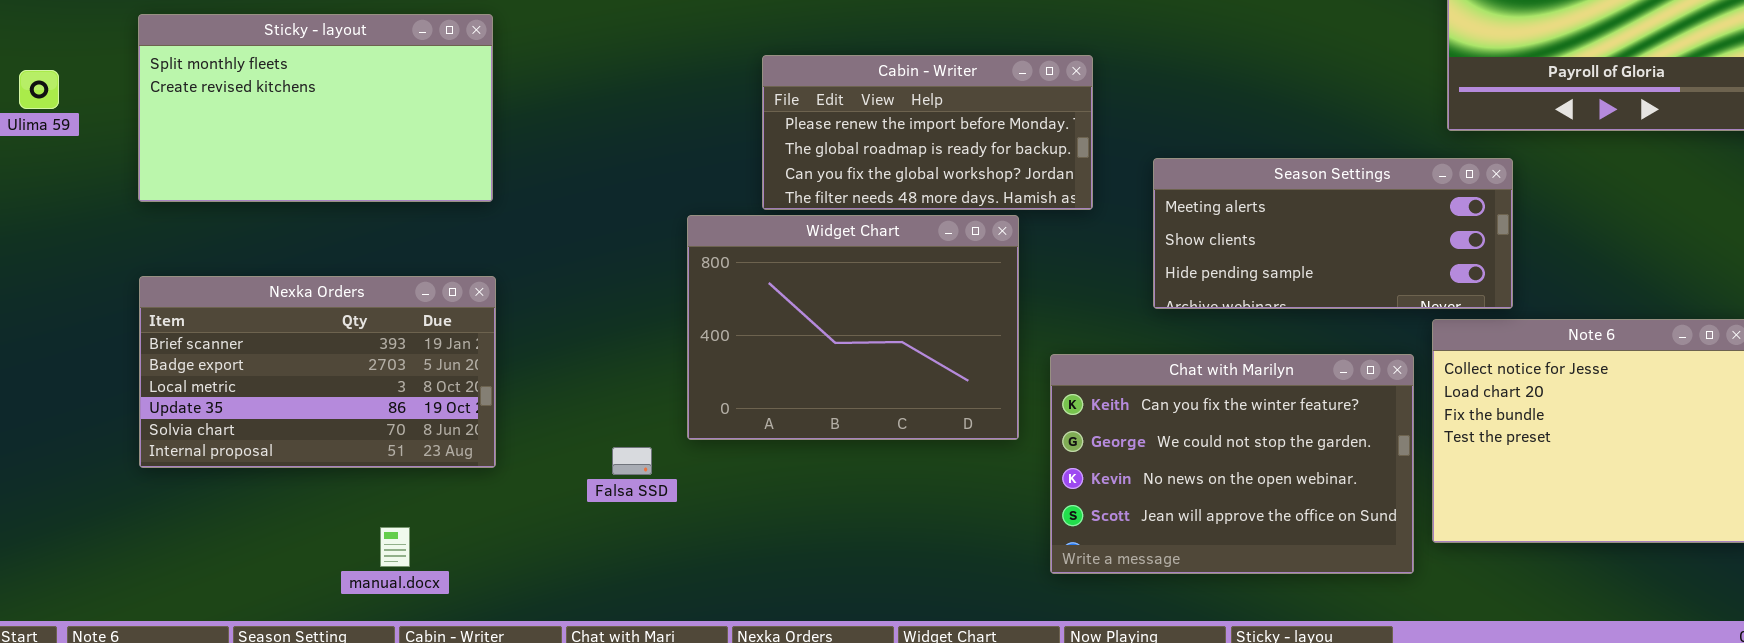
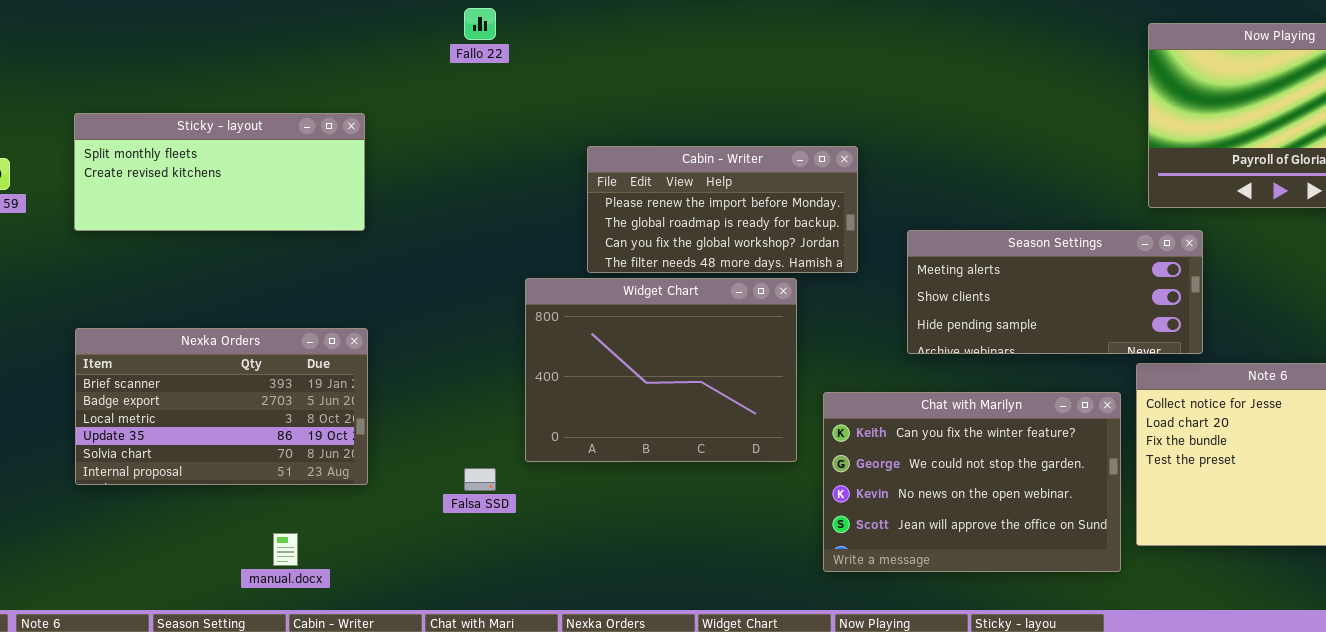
Sticky - layout: [138,14,493,202] -> [74,113,365,231], resized

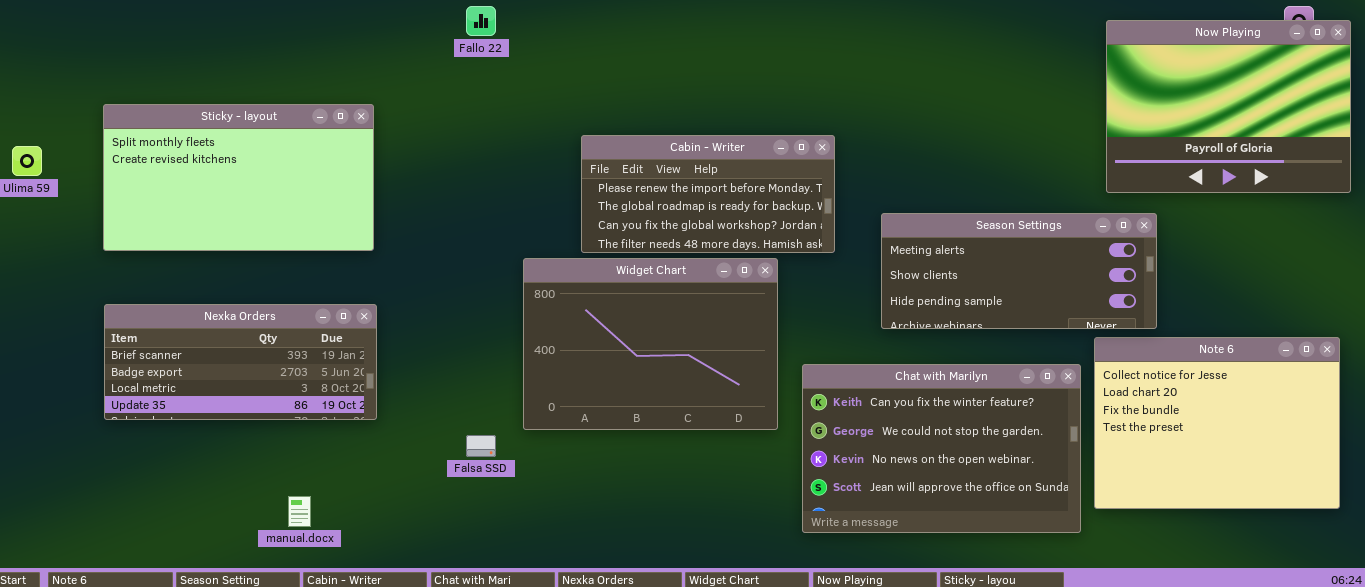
Sticky - layout: [74,113,365,231] -> [103,104,374,251], resized
Nexka Orders: [75,328,368,485] -> [104,304,377,420], resized

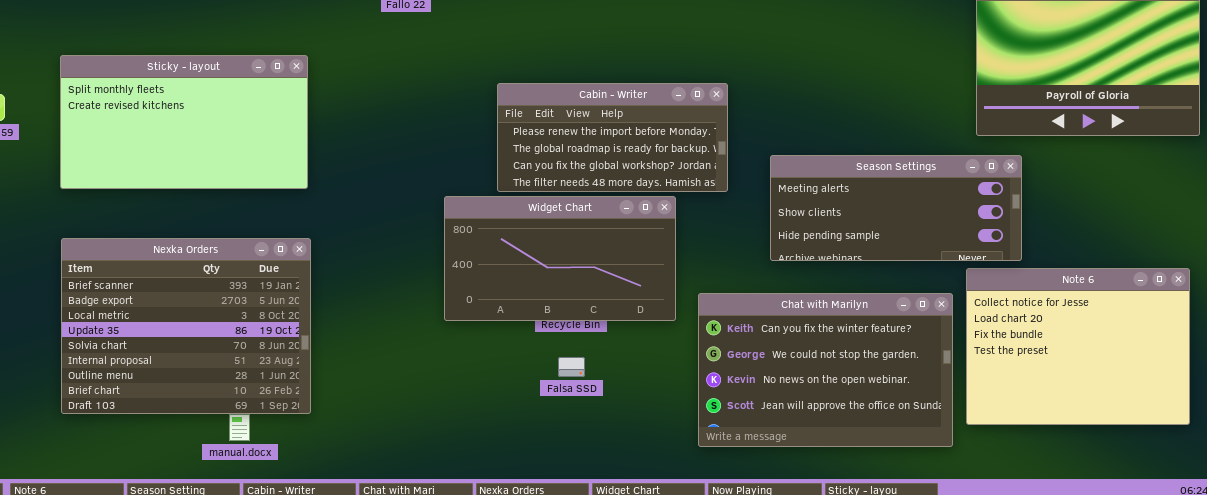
Widget Chart: [523,258,778,430] -> [444,196,676,321], resized
Nexka Orders: [104,304,377,420] -> [61,238,311,414], resized
Falsa SSD: [466,435,496,457] -> [558,357,585,377], moved

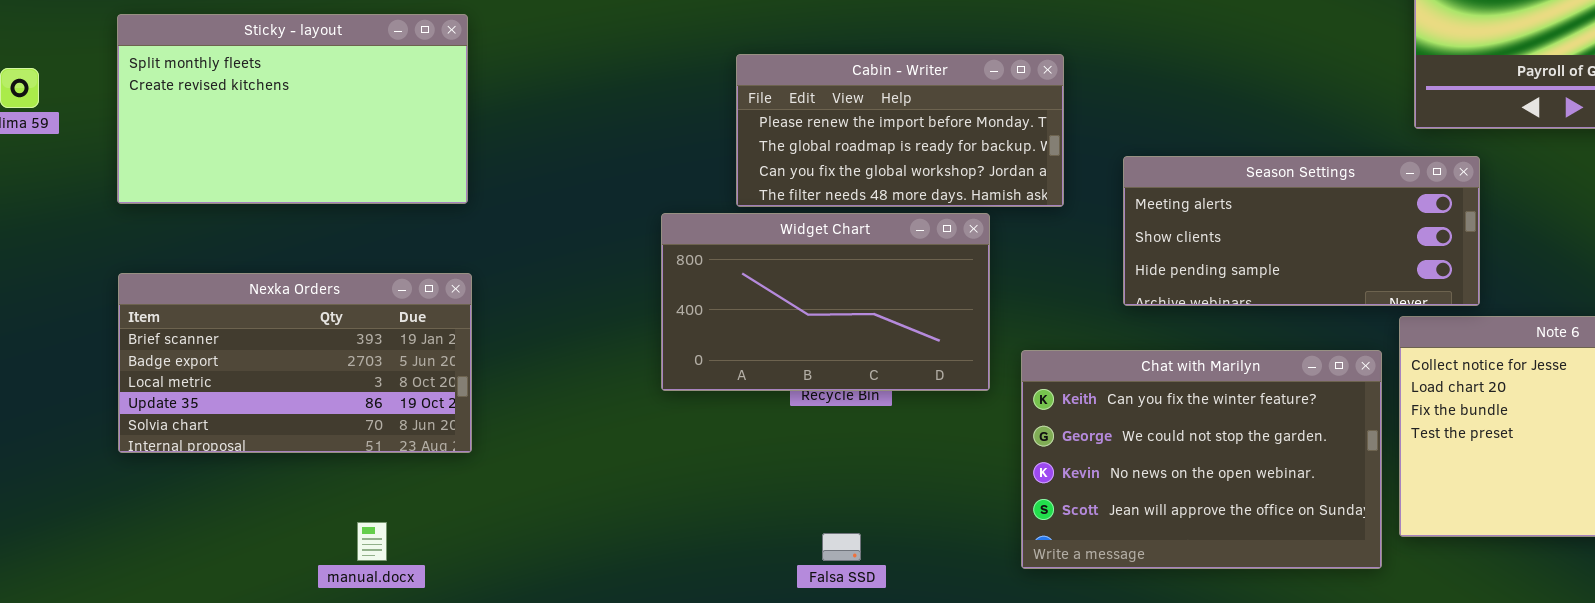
Nexka Orders: [61,238,311,414] -> [118,273,472,453], resized
Falsa SSD: [558,357,585,377] -> [822,533,861,561], moved

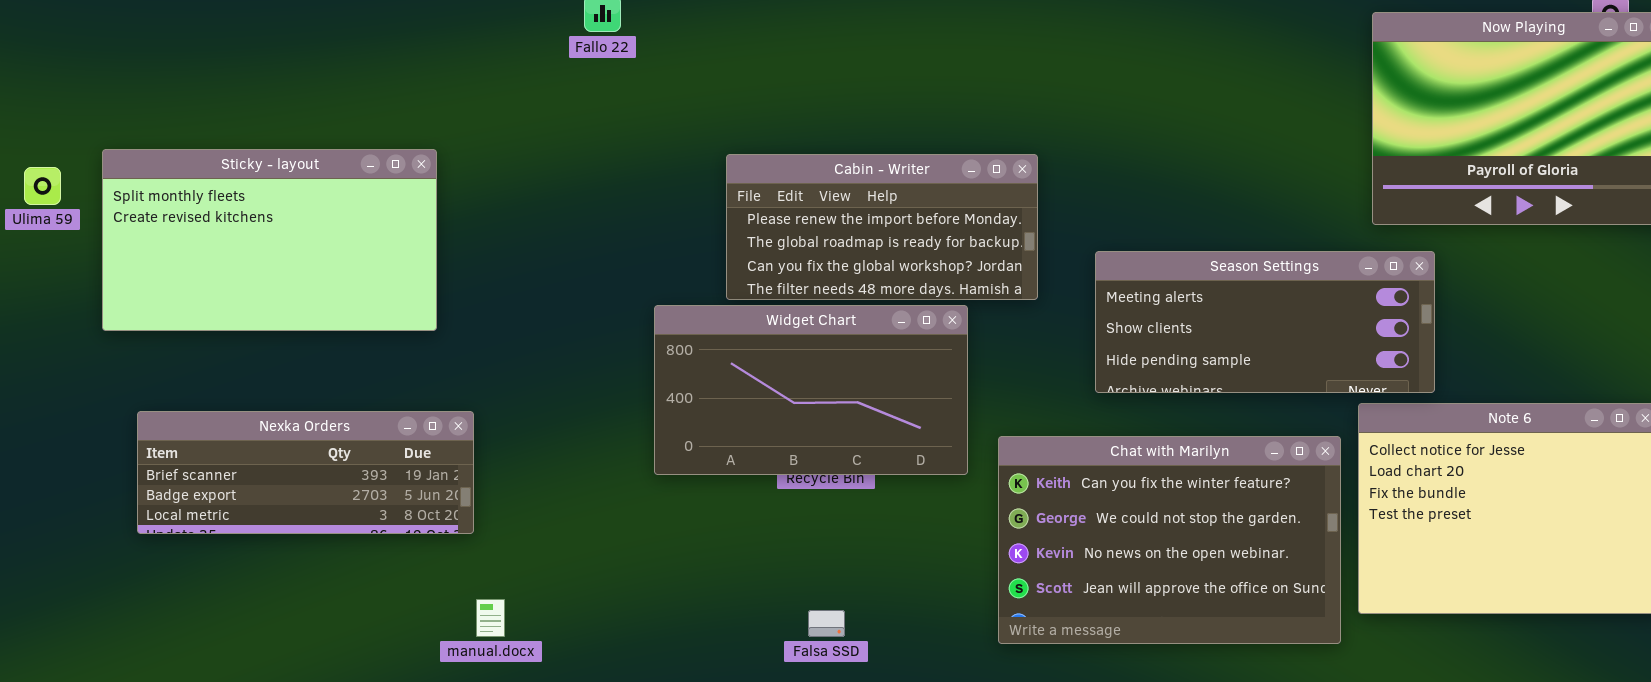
Sticky - layout: [117,14,468,204] -> [102,149,437,331], moved
Nexka Orders: [118,273,472,453] -> [137,411,474,534], resized
manual.docx: [357,522,387,561] -> [476,599,505,637], moved

